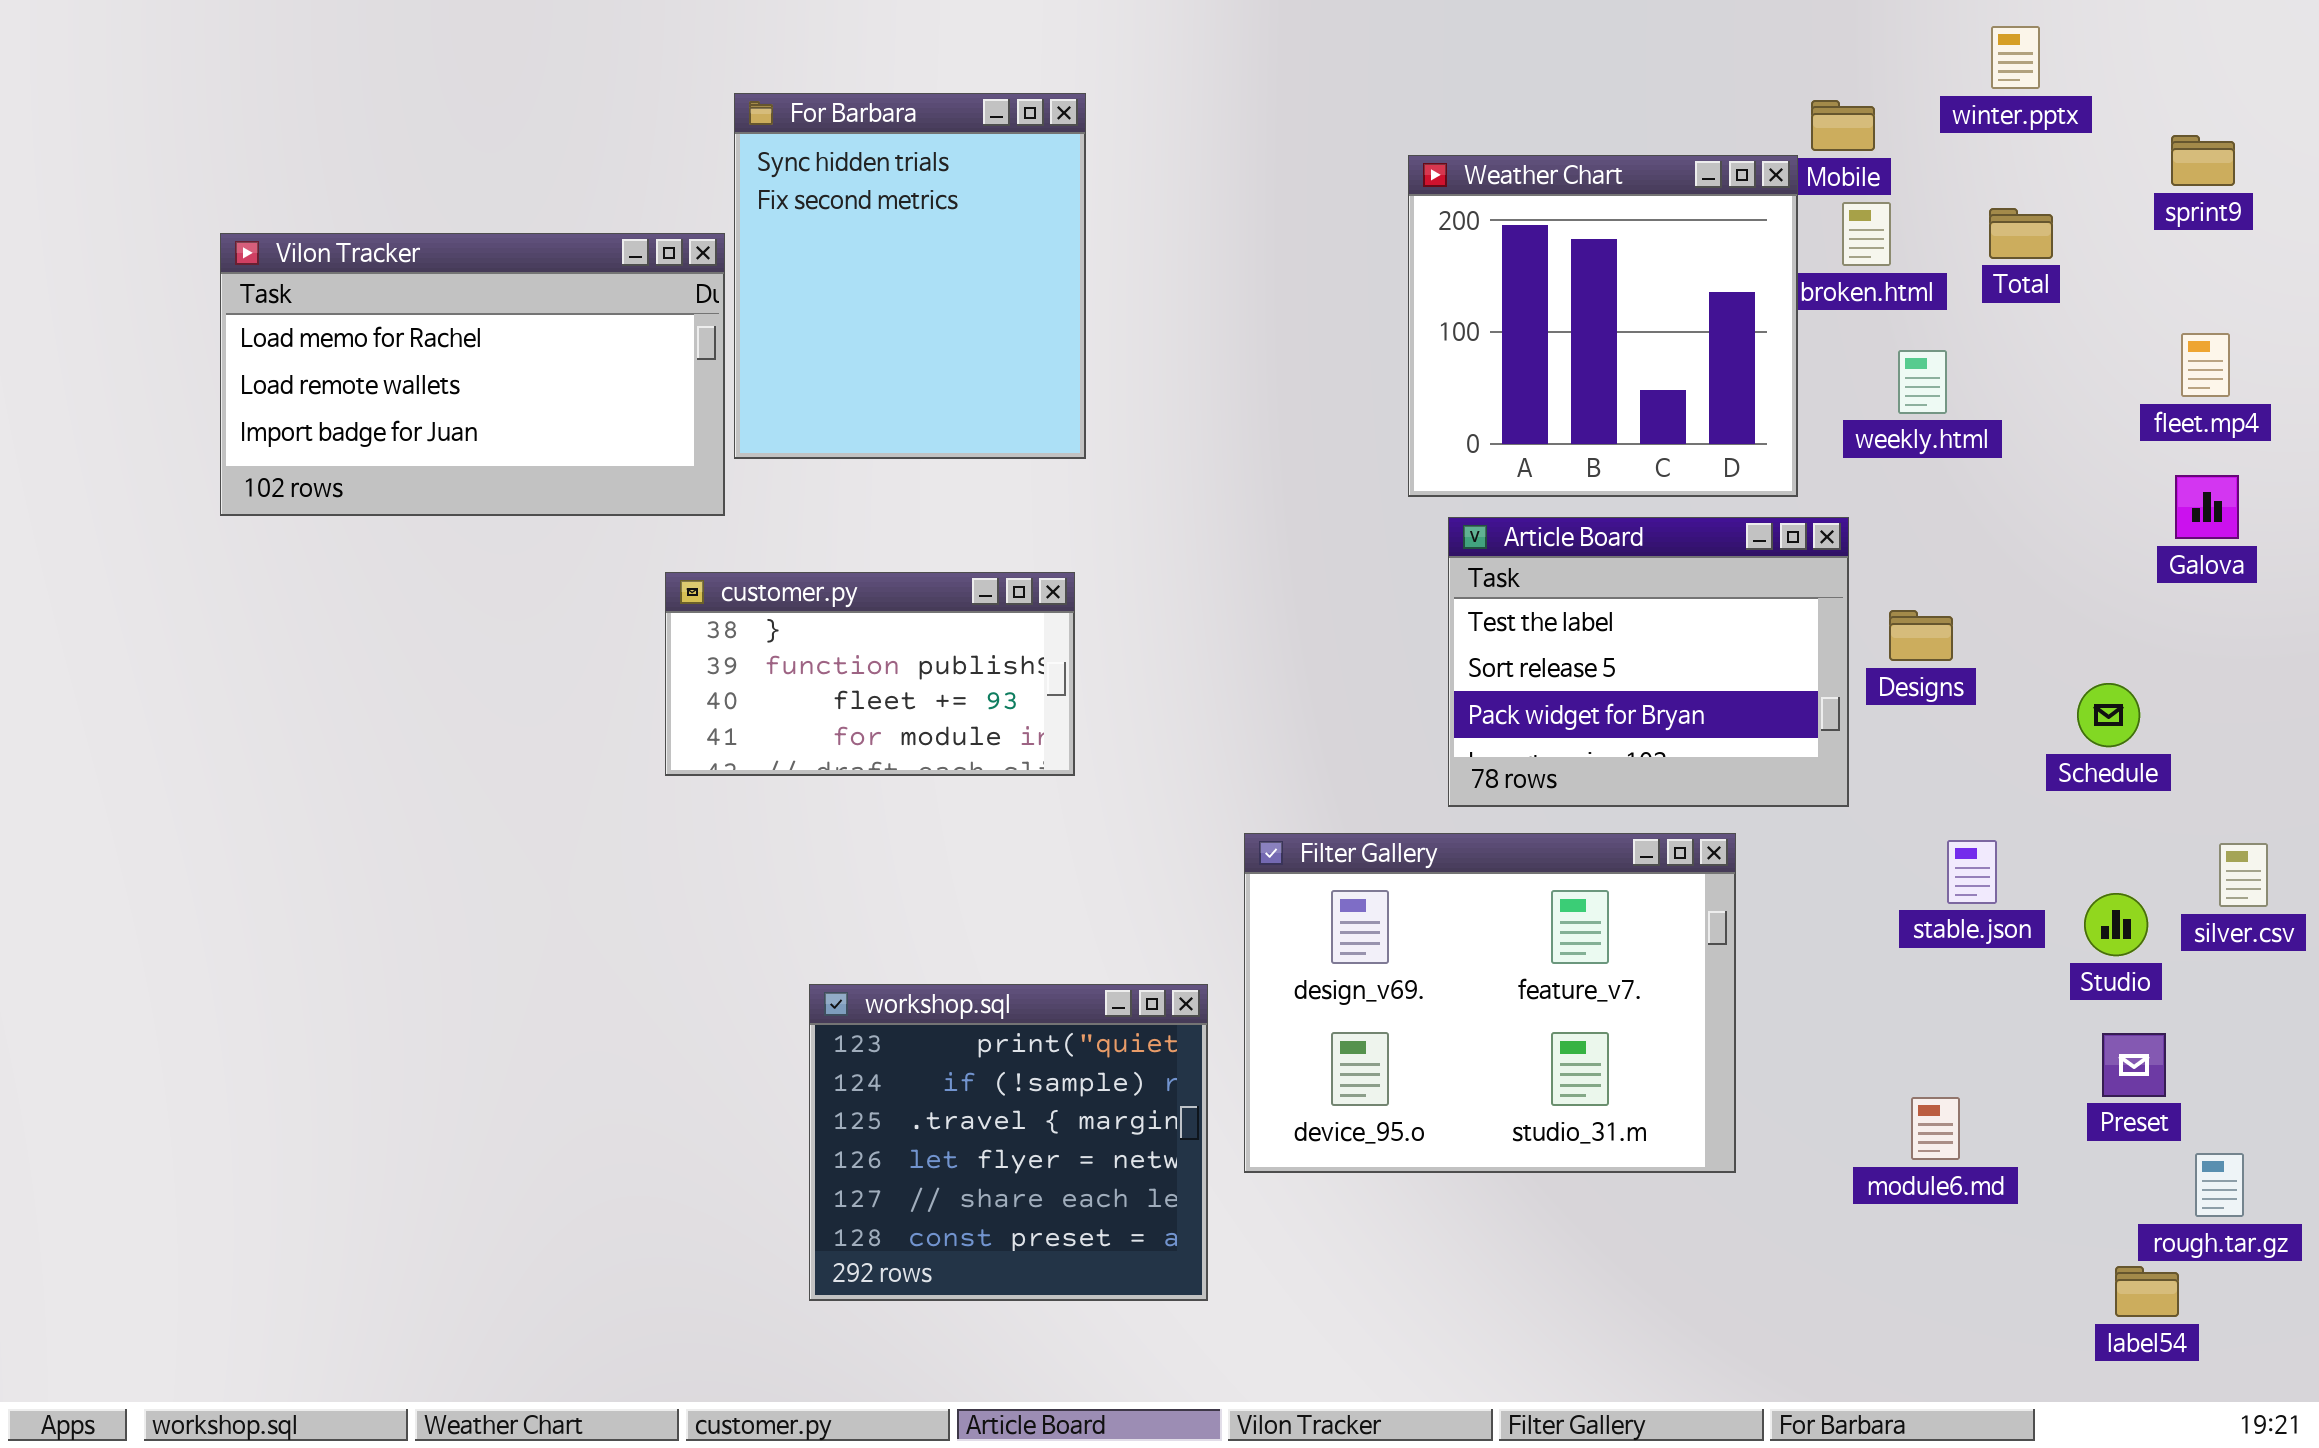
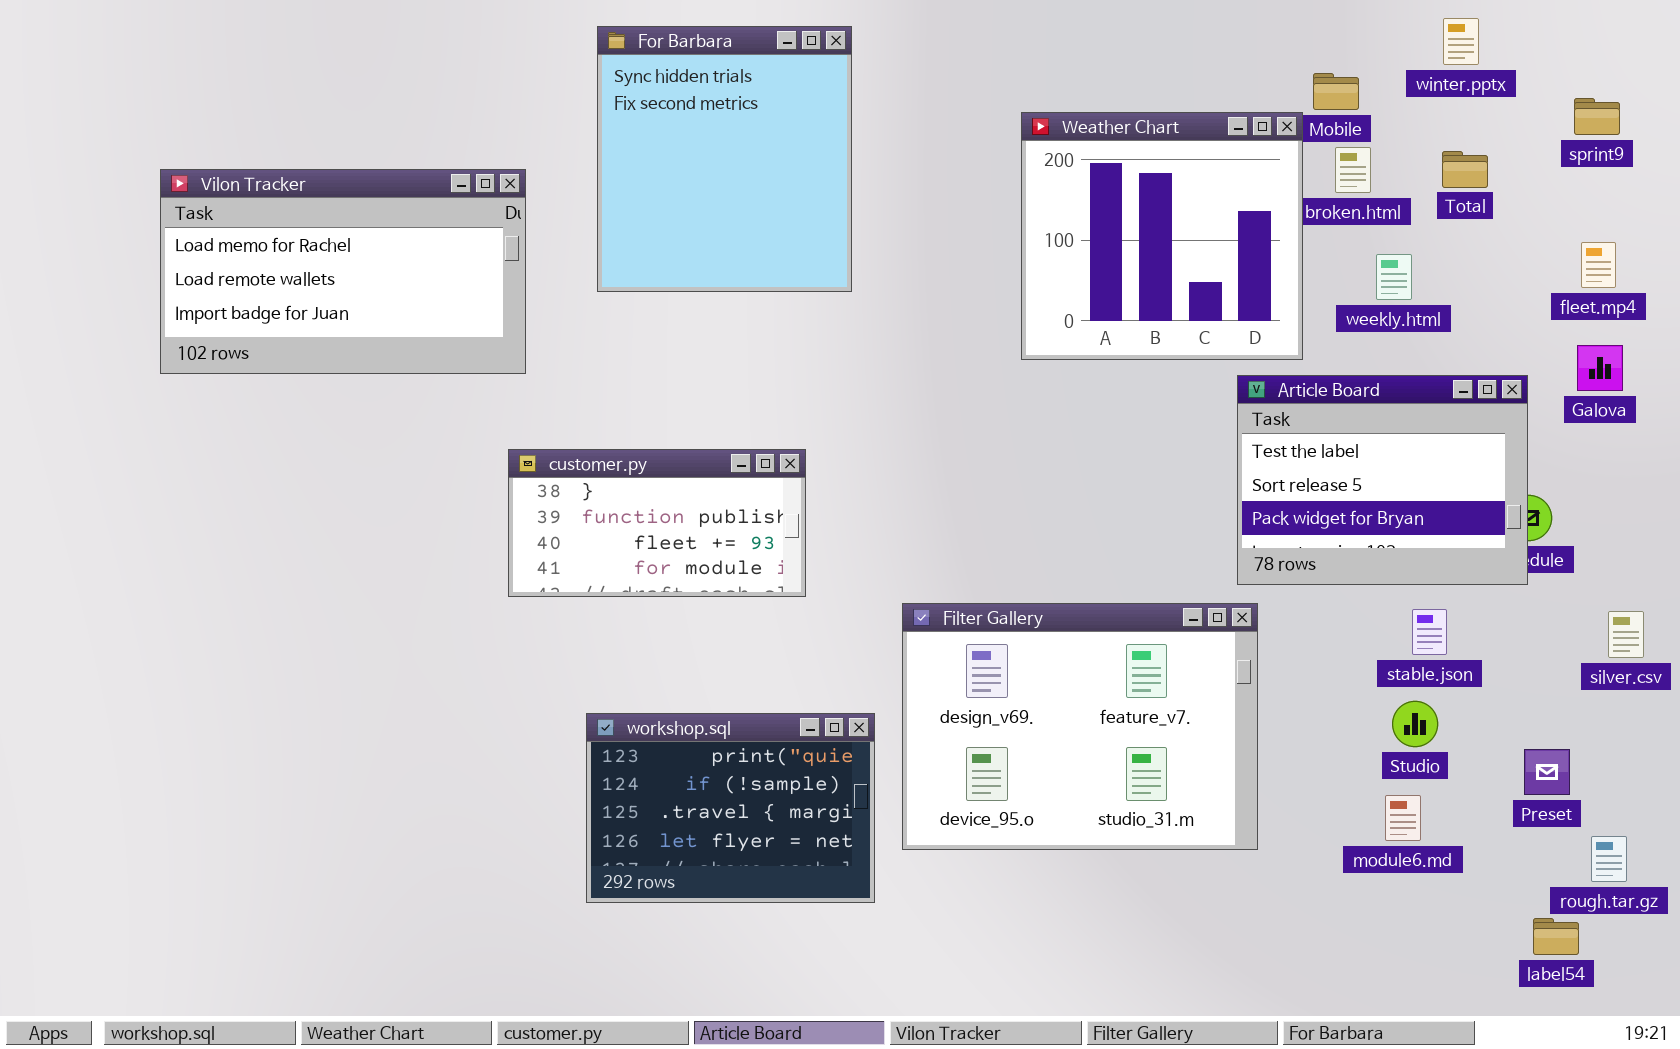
For Barbara: [734,93,1086,459] -> [597,26,852,292], moved
Article Board: [1448,517,1849,807] -> [1237,375,1528,585], moved
customer.py: [665,572,1075,776] -> [508,449,806,597], moved
Studio: [2084,893,2148,956] -> [1392,701,1438,747], moved
workshop.sql: [809,984,1208,1301] -> [586,713,875,903], resized

